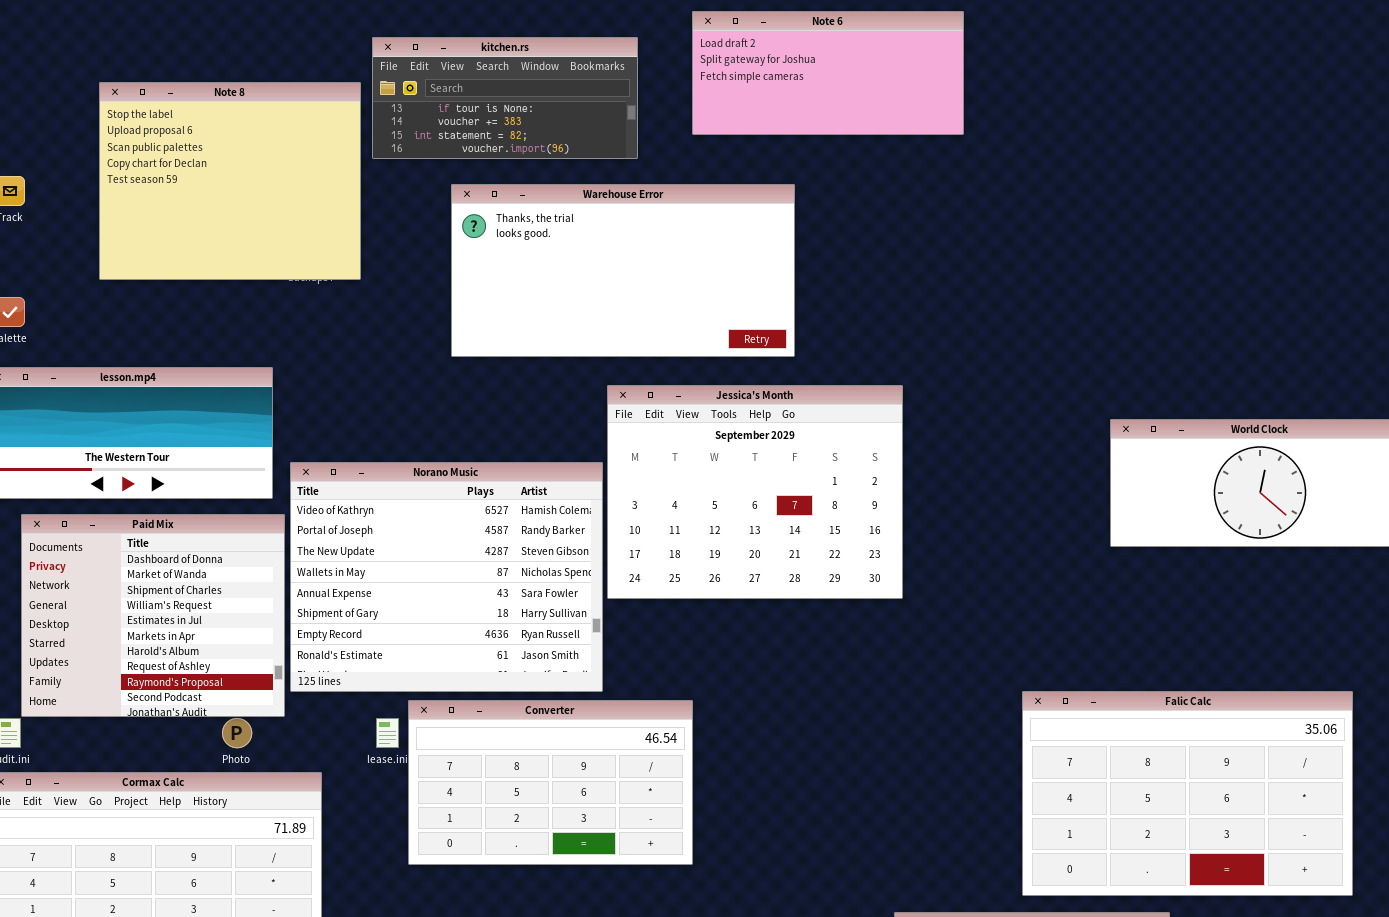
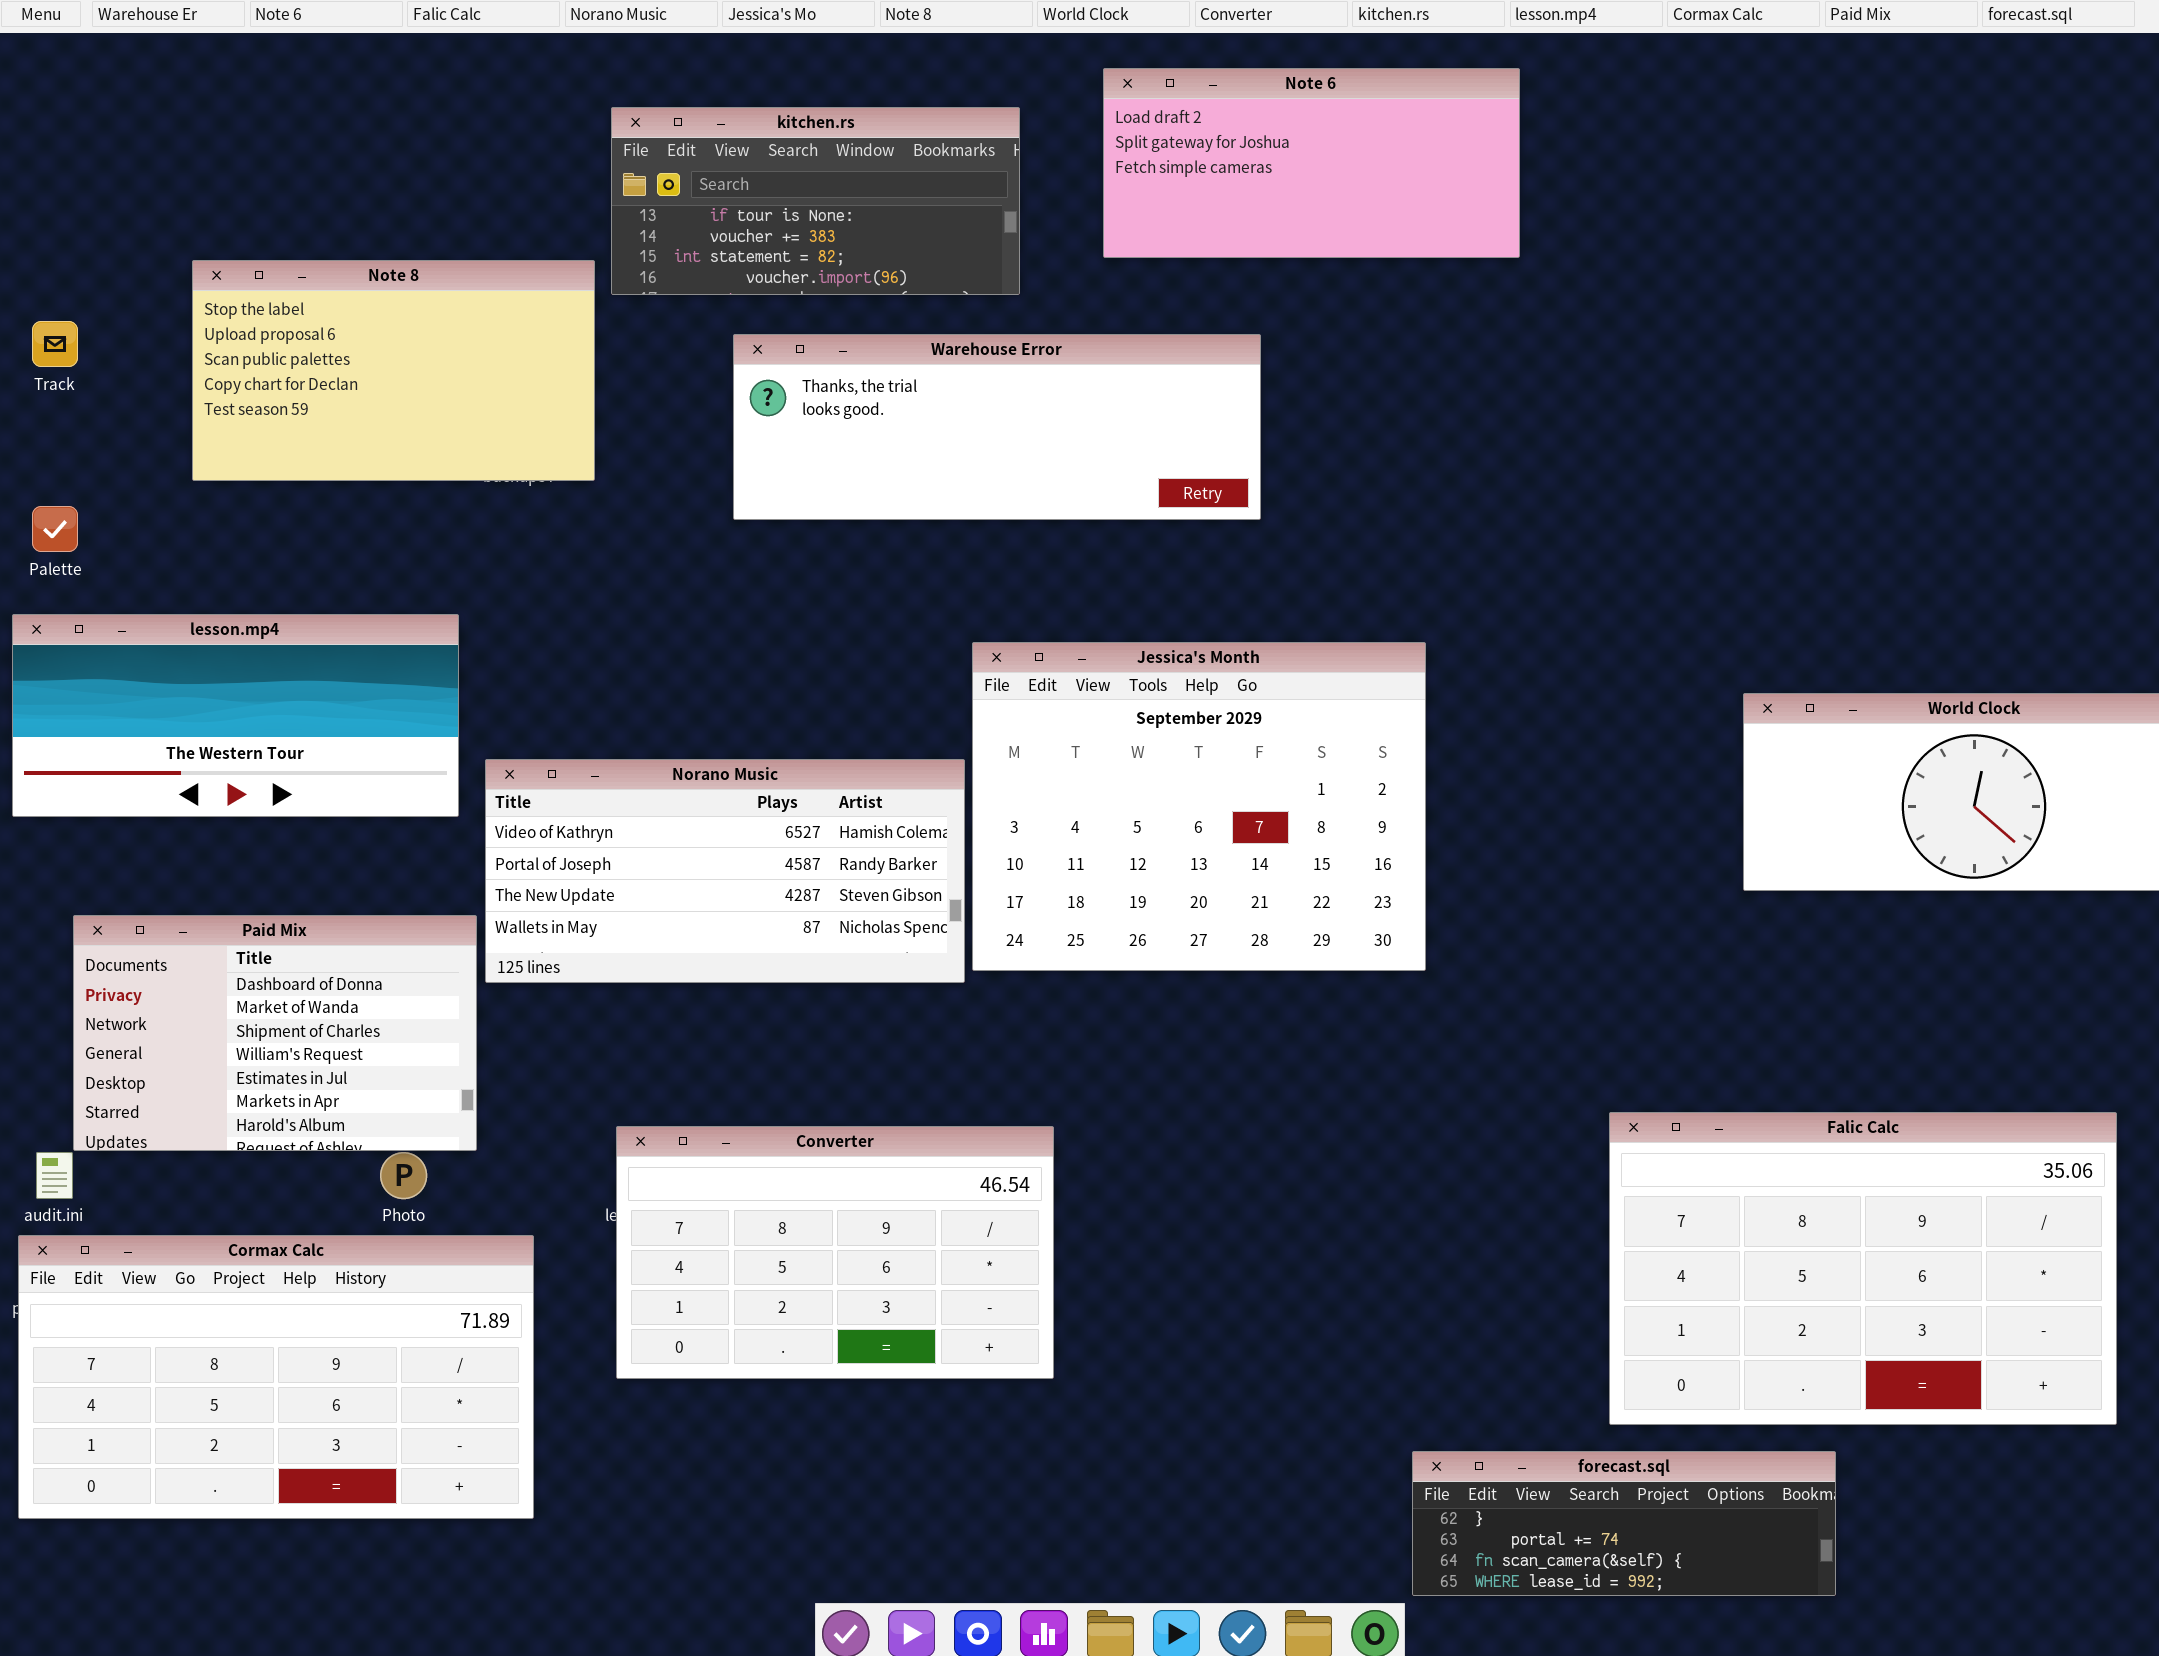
Note 8: [99,82,361,280] -> [192,260,595,481], resized
Warehouse Error: [451,184,795,357] -> [733,334,1261,520], resized
Norano Music: [290,462,603,692] -> [485,759,965,983], resized
Paid Mix: [21,514,285,717] -> [73,915,477,1151], resized
Converter: [408,700,693,865] -> [616,1126,1054,1379], moved

